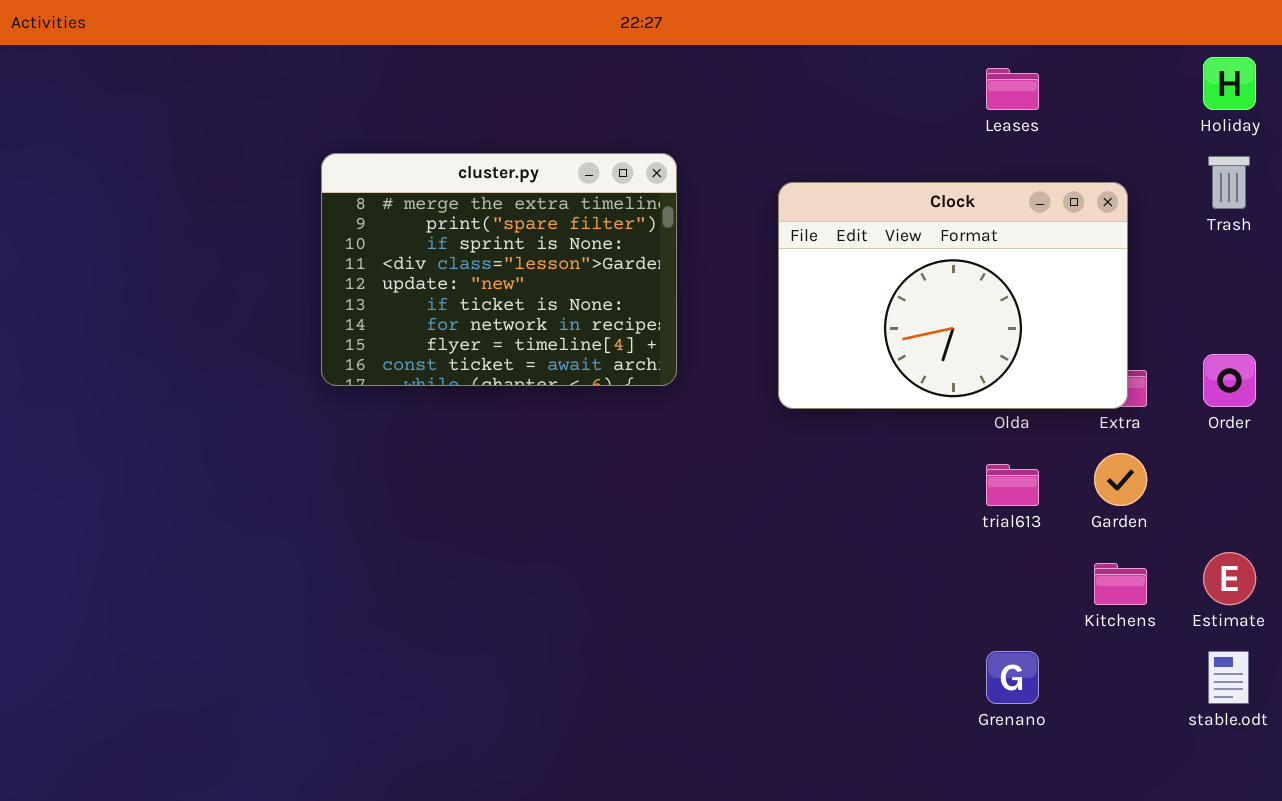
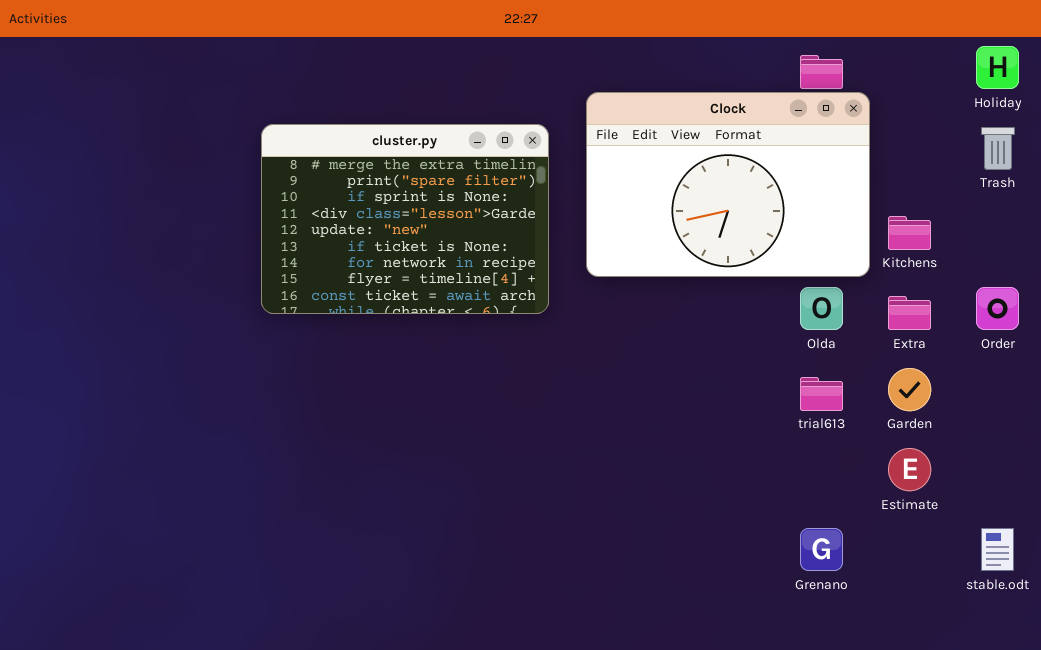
Clock: [778,182,1128,409] -> [586,92,870,277], moved
Estimate: [1203,552,1256,605] -> [888,448,931,491], moved
Kitchens: [1094,563,1147,605] -> [888,216,931,250], moved

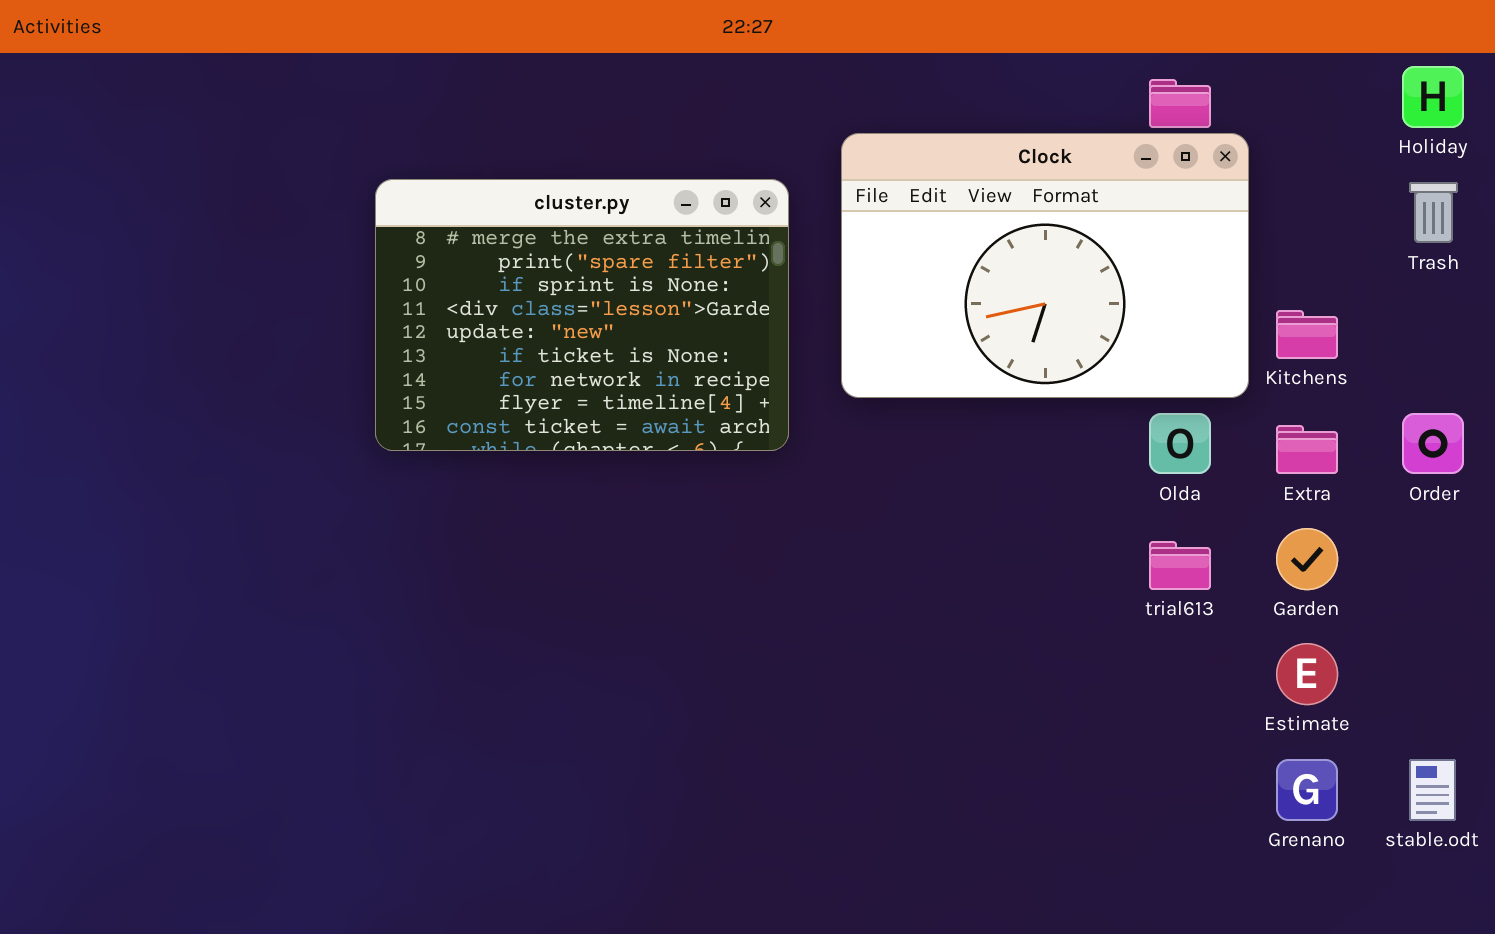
Grenano: [800,528,843,571] -> [1276,759,1338,821], moved

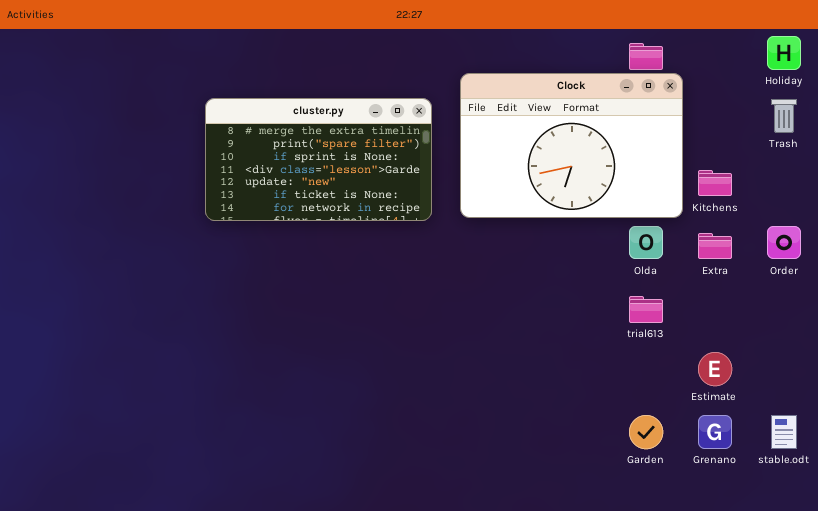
cluster.py: [375,179,789,451] -> [205,98,432,221], resized
Garden: [1276,528,1338,590] -> [629,415,663,449], moved

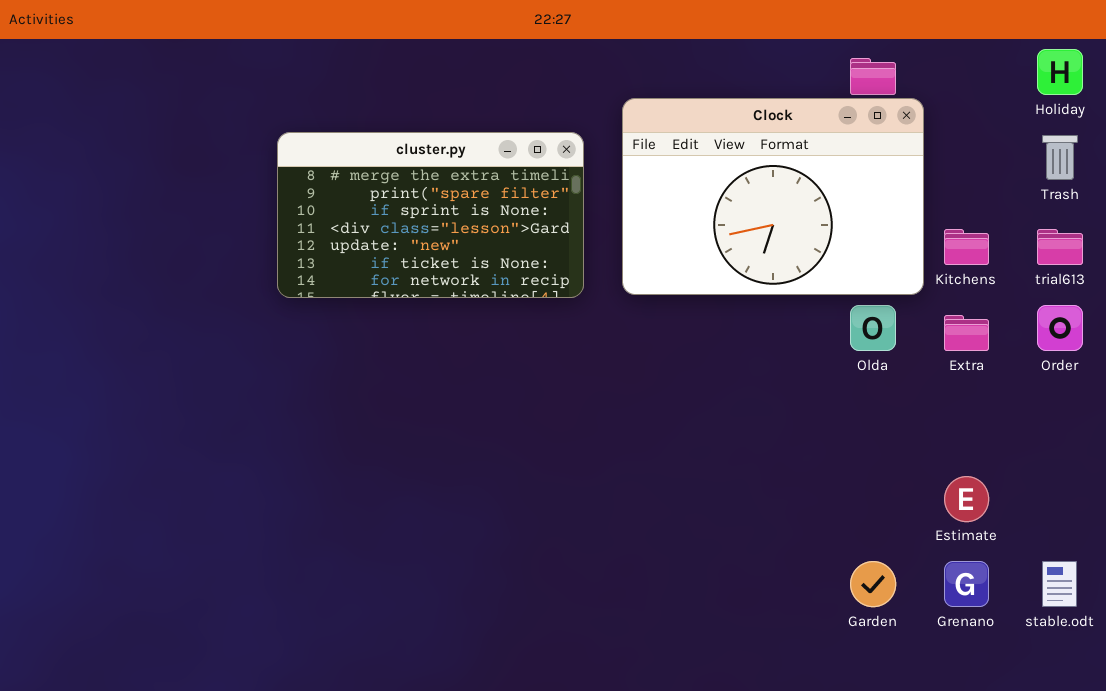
trial613: [629,296,663,323] -> [1037,229,1083,265], moved

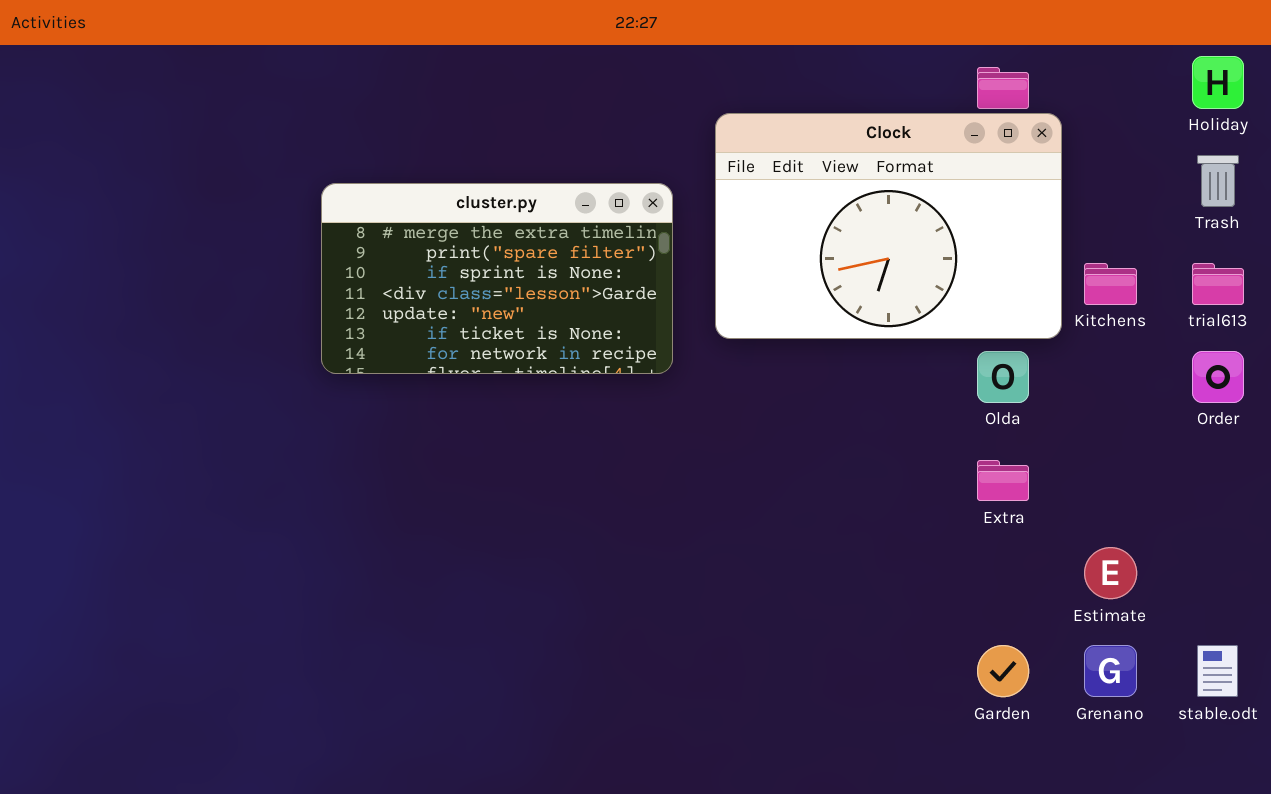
cluster.py: [277,132,584,298] -> [321,183,673,374], moved
Extra: [944,315,989,351] -> [977,460,1029,501], moved

